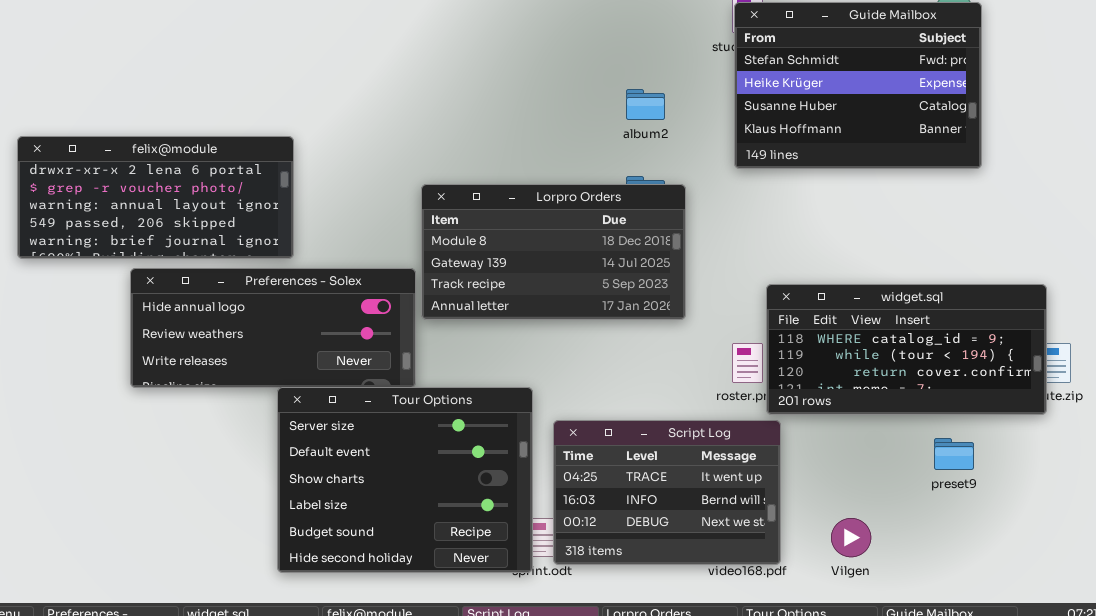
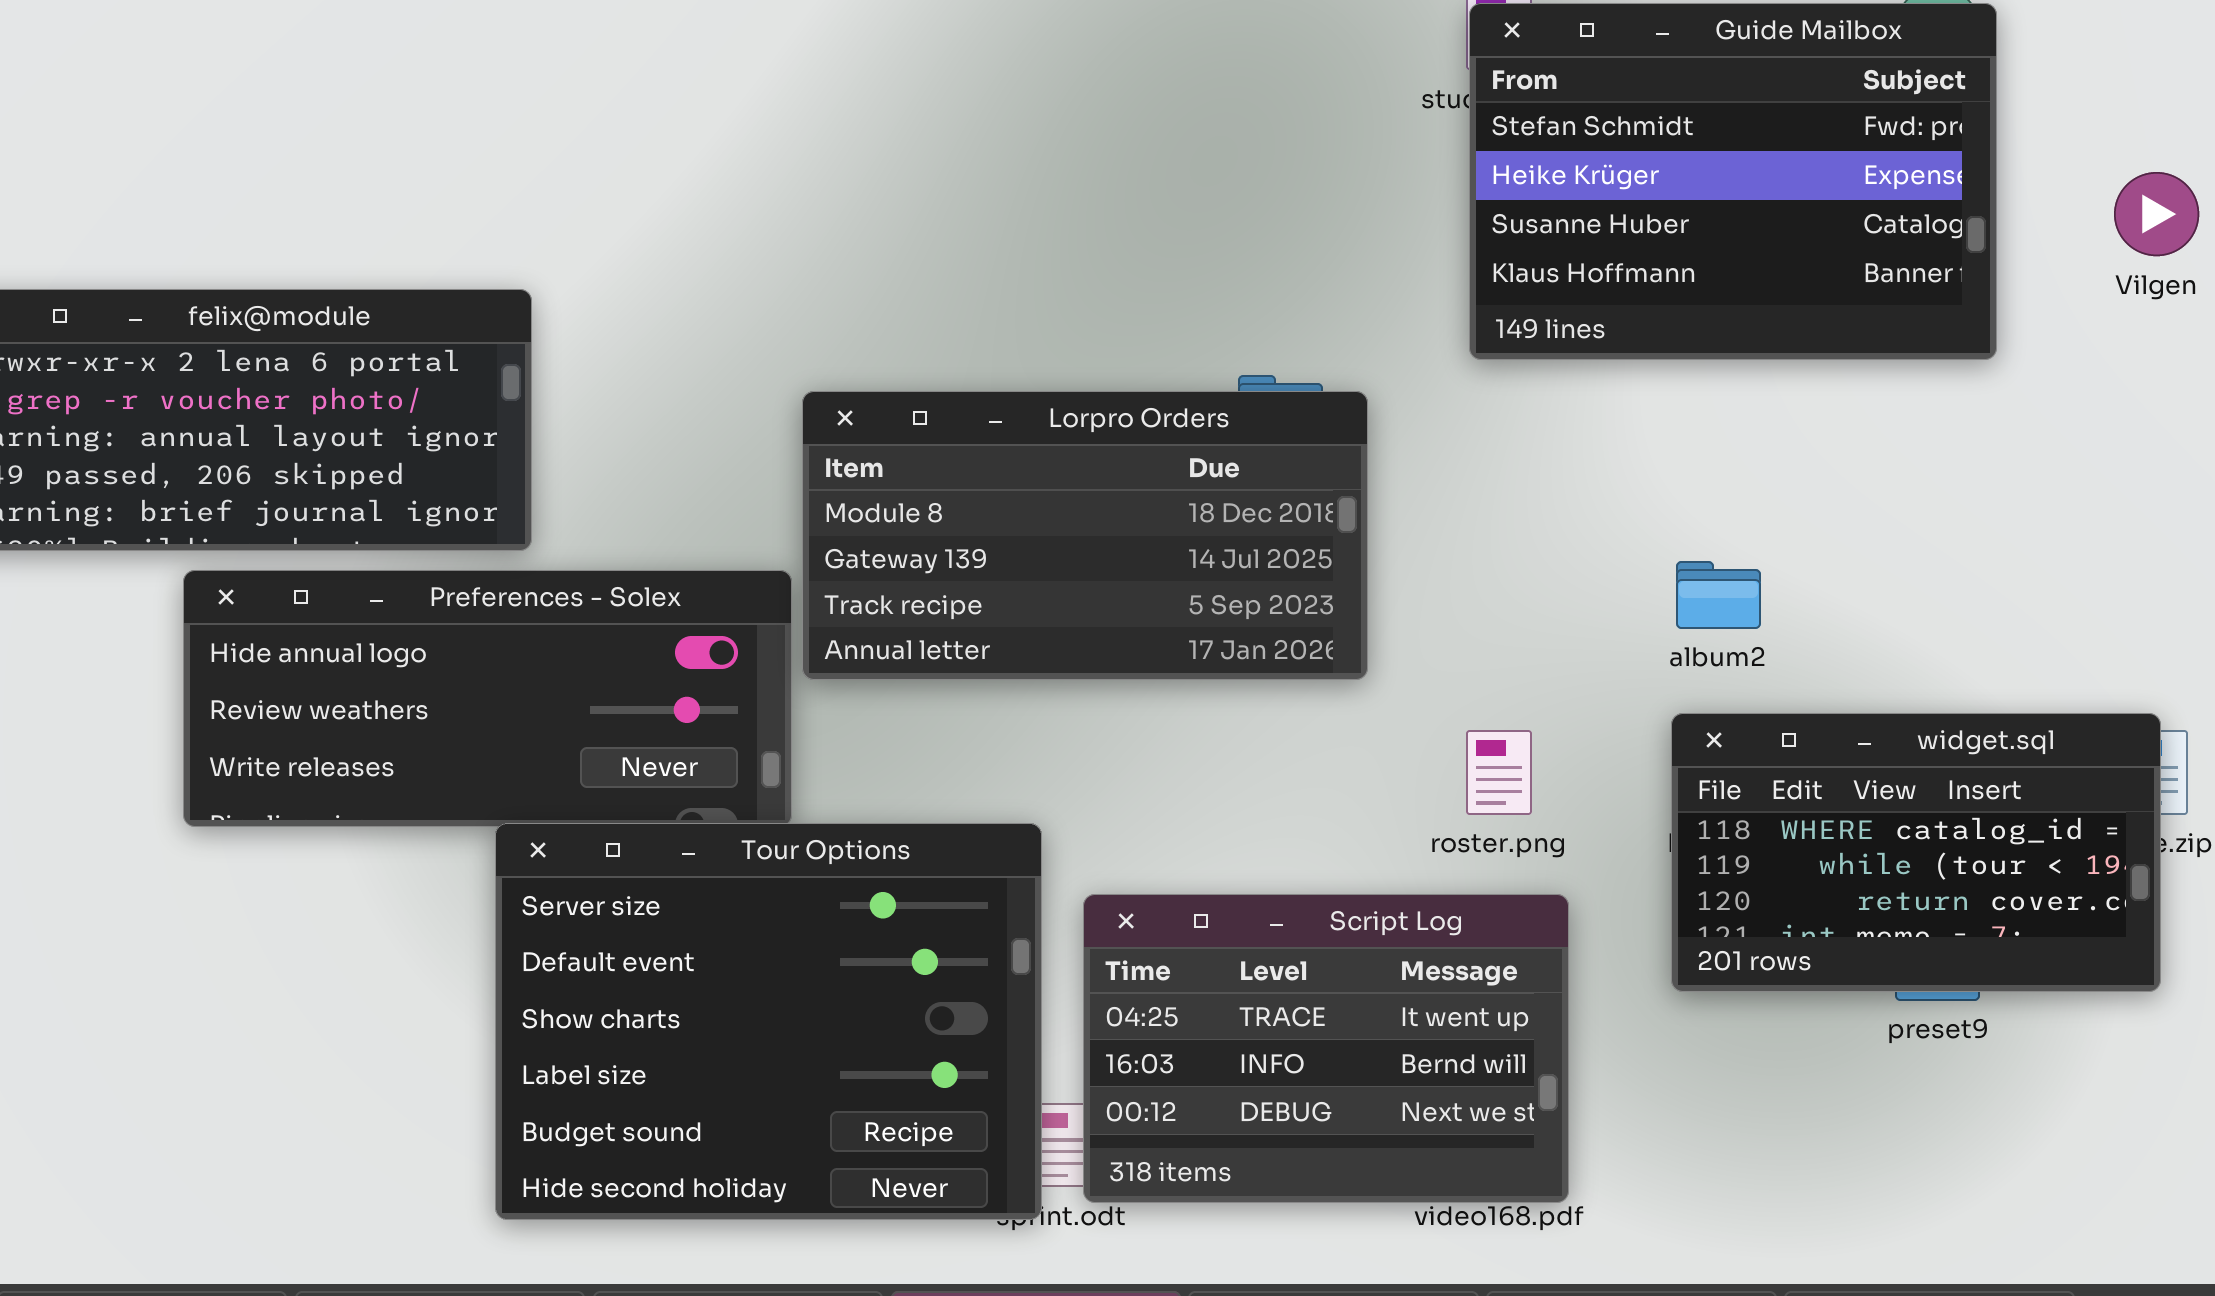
album2: [626,89,665,120] -> [1676,561,1761,629], moved
widget.sql: [766,284,1047,415] -> [1671,713,2161,992], moved, resized
Vilgen: [831,518,871,557] -> [2114,172,2199,256], moved

